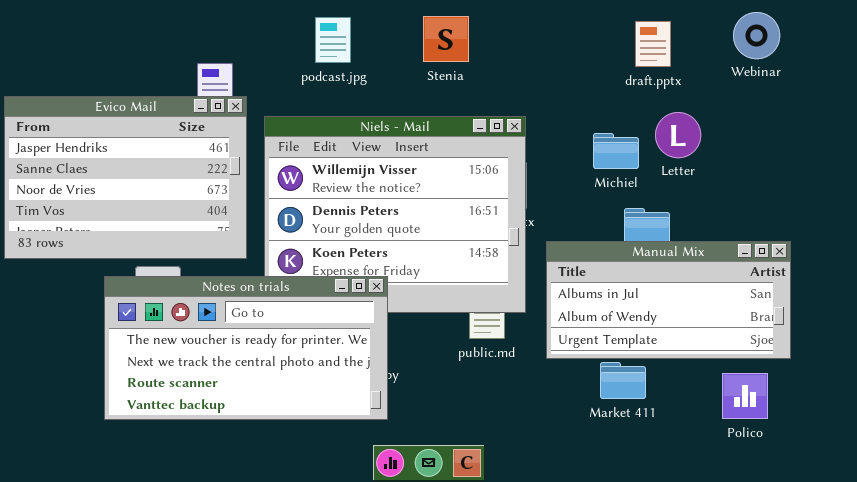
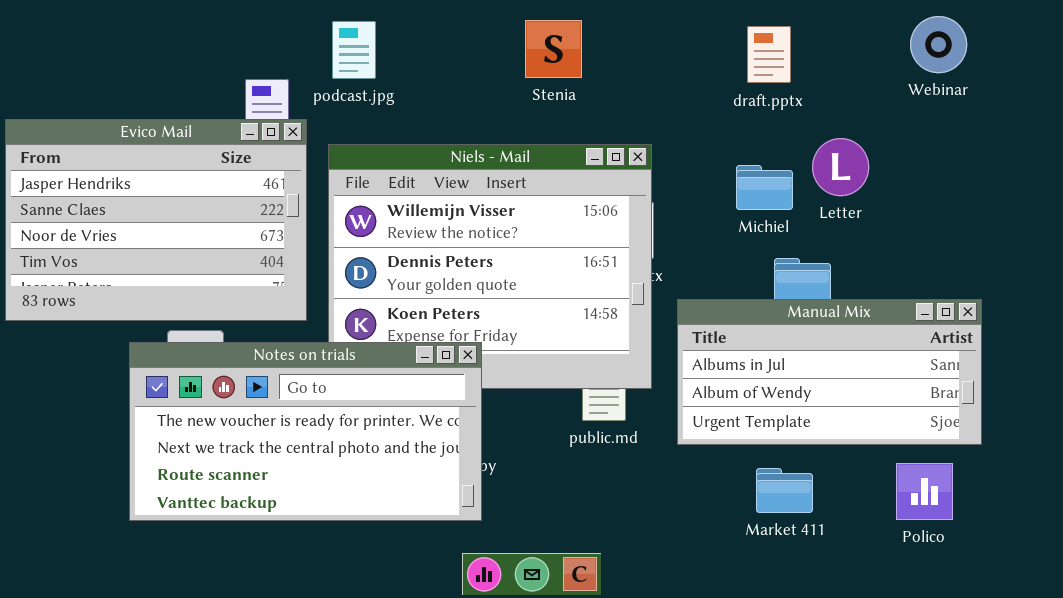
podcast.jpg: [315,17,351,63] -> [332,21,376,79], moved
draft.pptx: [635,21,671,67] -> [747,26,791,83], moved
Market 411: [600,362,646,399] -> [756,468,813,513], moved

